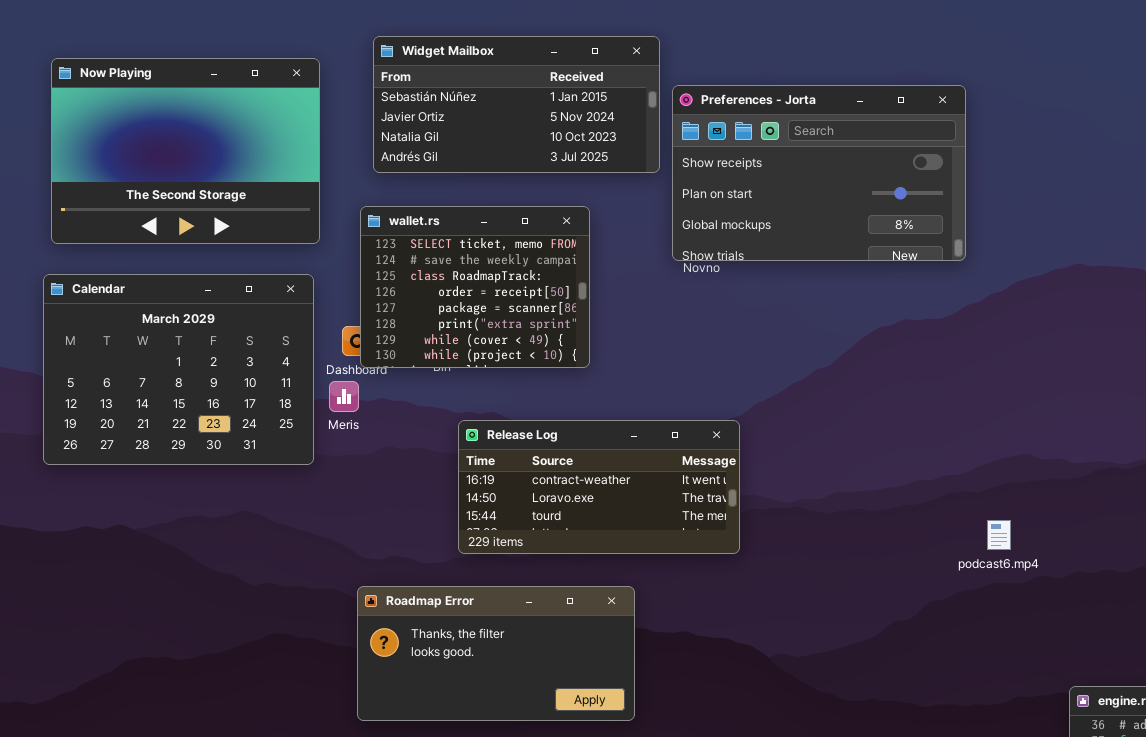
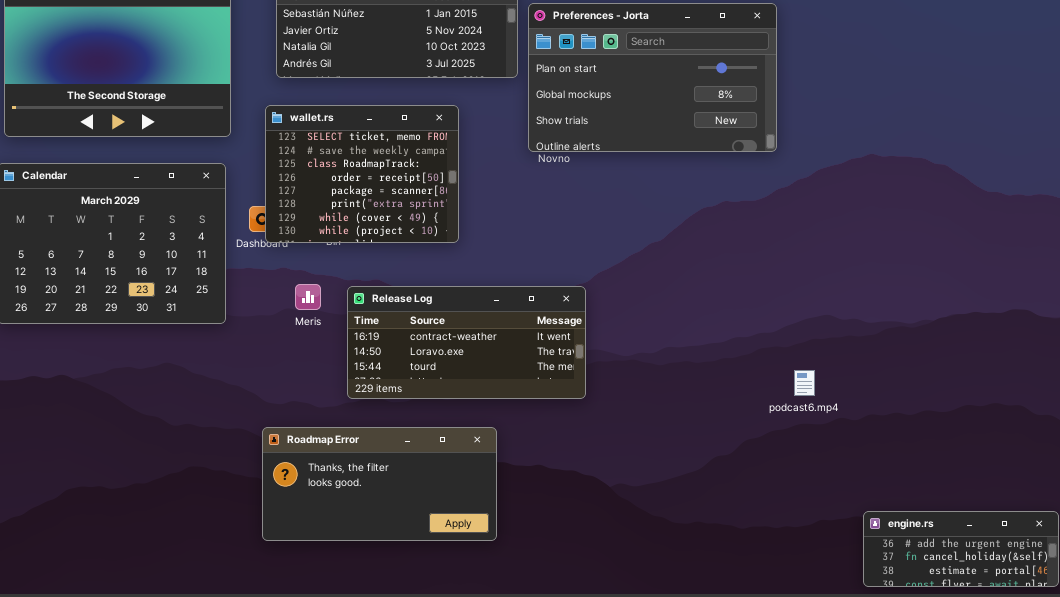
Preferences - Jorta: [672,85,966,261] -> [528,3,777,152], scrolled down 1 row
Meris: [329,381,359,412] -> [295,284,321,310], moved

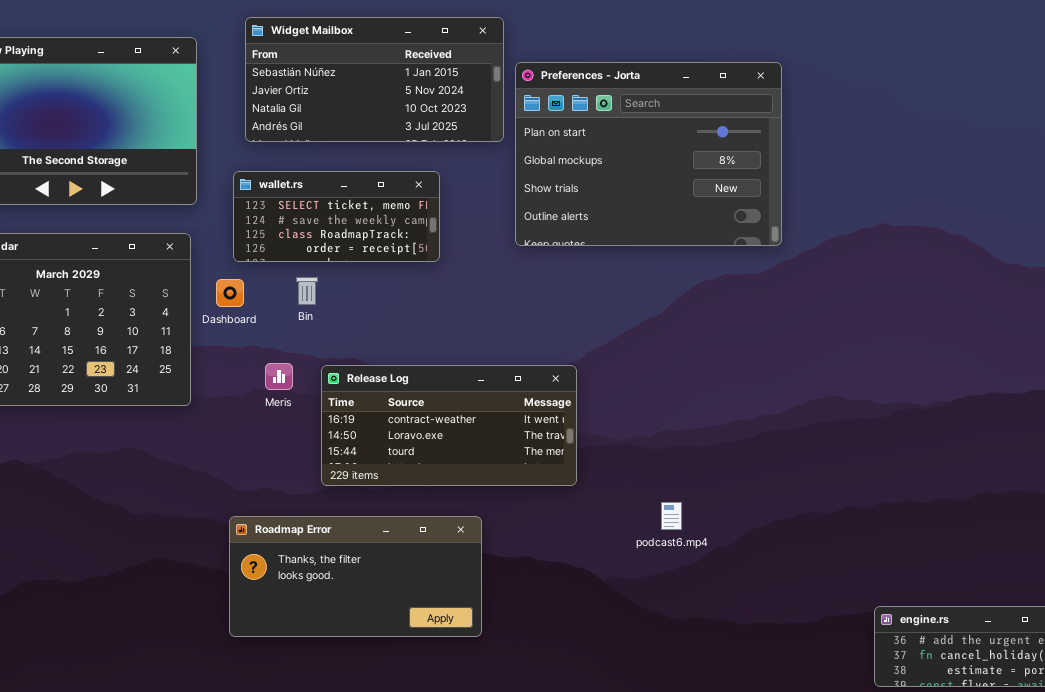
Preferences - Jorta: [528,3,777,152] -> [515,62,782,246], resized
wallet.rs: [265,105,459,243] -> [233,171,440,262], resized
podcast6.mp4: [794,370,815,396] -> [661,502,682,530], moved

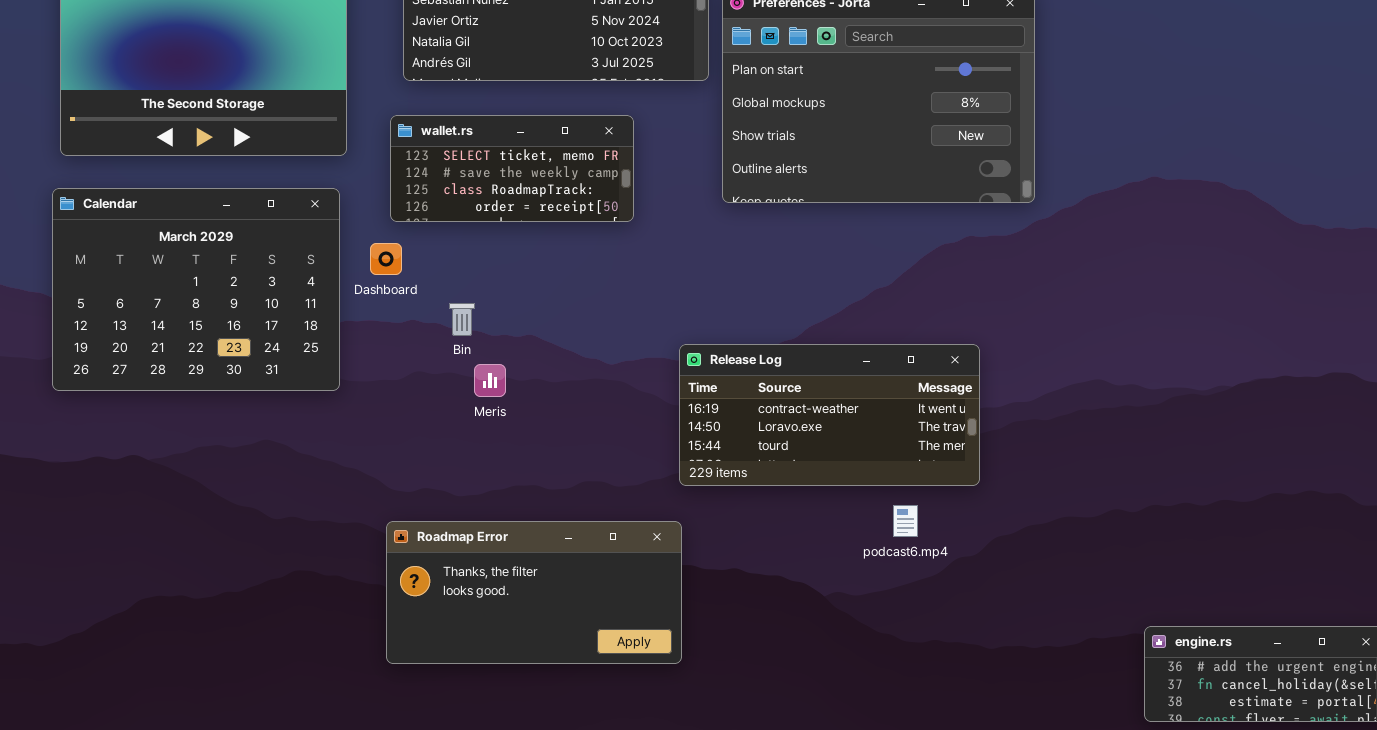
Bin: [296,277,318,305] -> [449,303,475,336], moved
Meris: [265,363,293,390] -> [474,364,506,397], moved
Release Log: [321,365,577,486] -> [679,344,980,486], moved

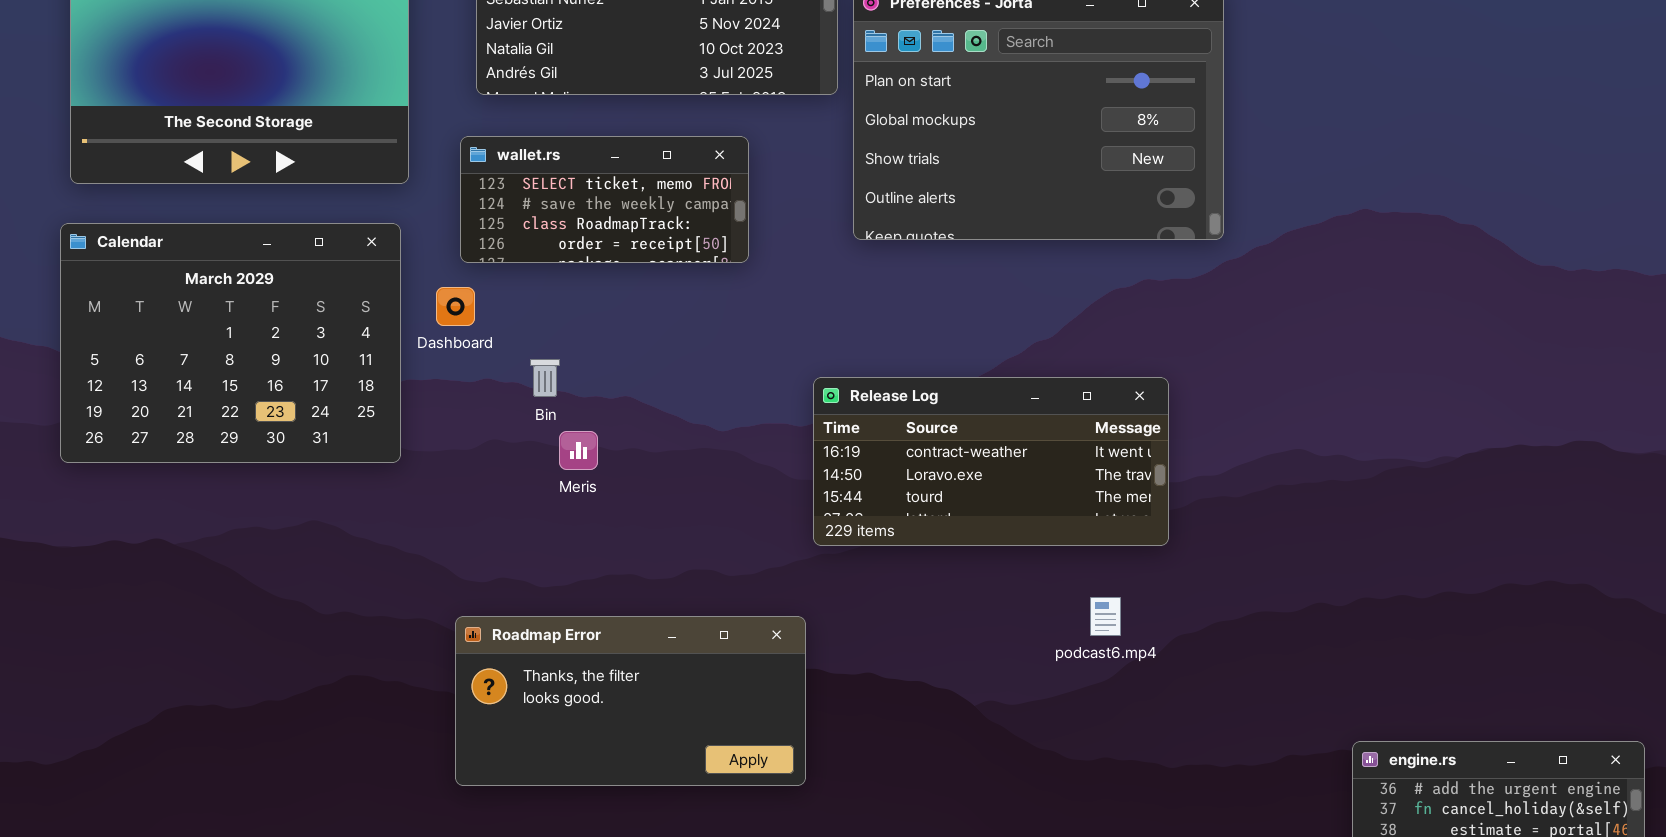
Release Log: [679,344,980,486] -> [813,377,1169,546], moved
podcast6.mp4: [893,505,918,537] -> [1090,597,1121,636], moved

